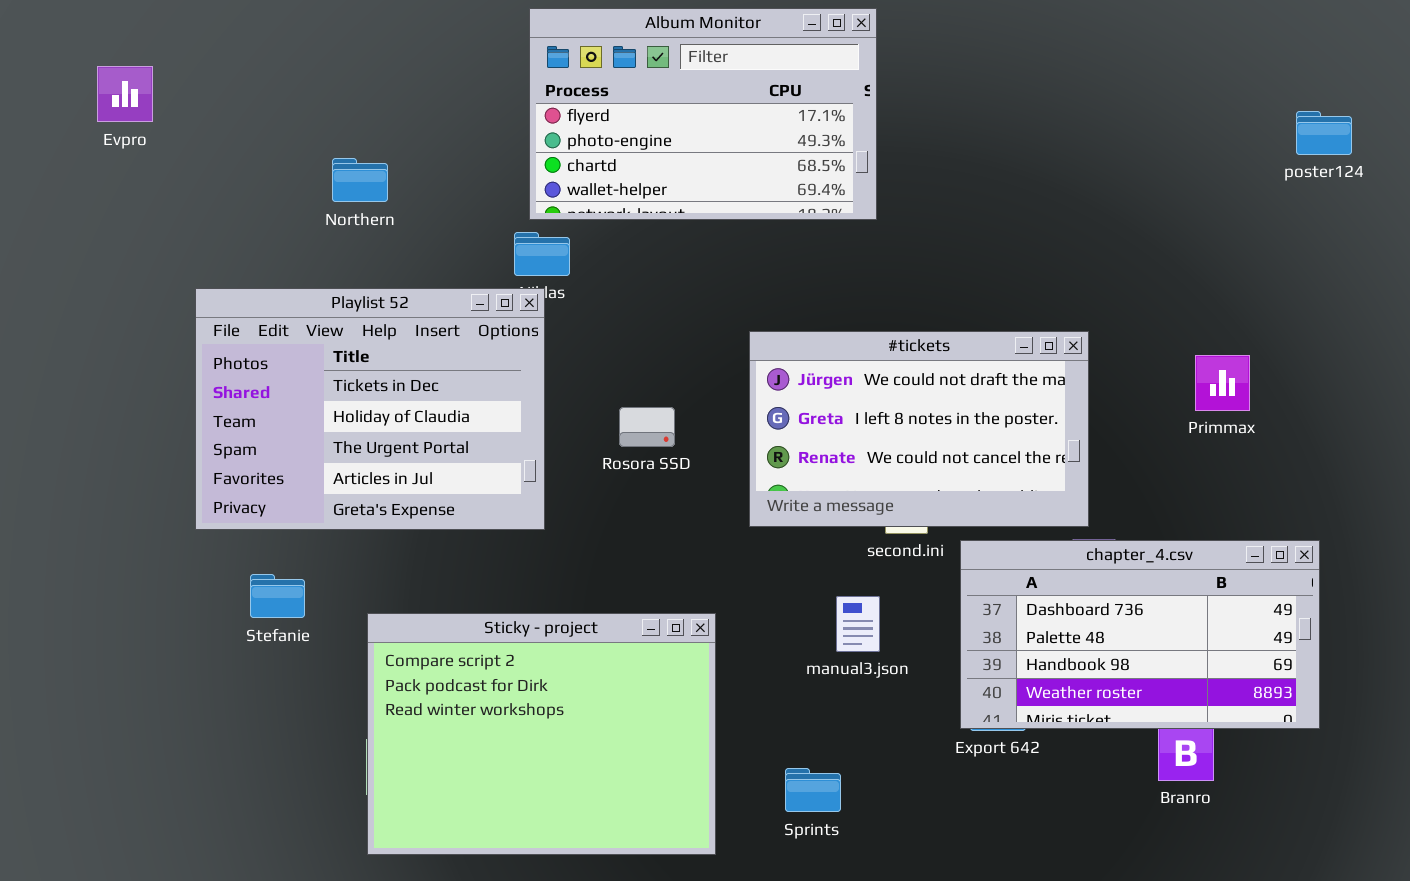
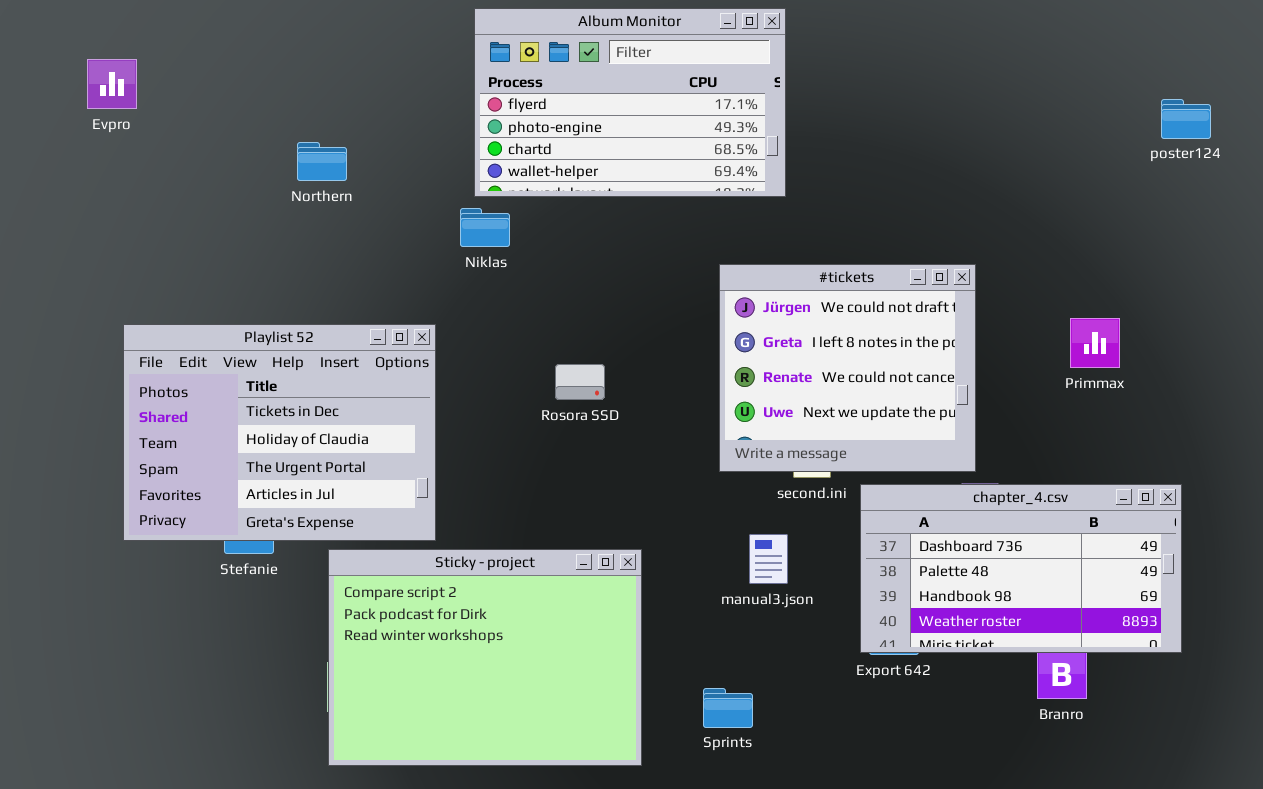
Playlist 52: [195,288,545,530] -> [123,324,436,541], moved
#tickets: [749,331,1089,527] -> [719,264,976,472], resized

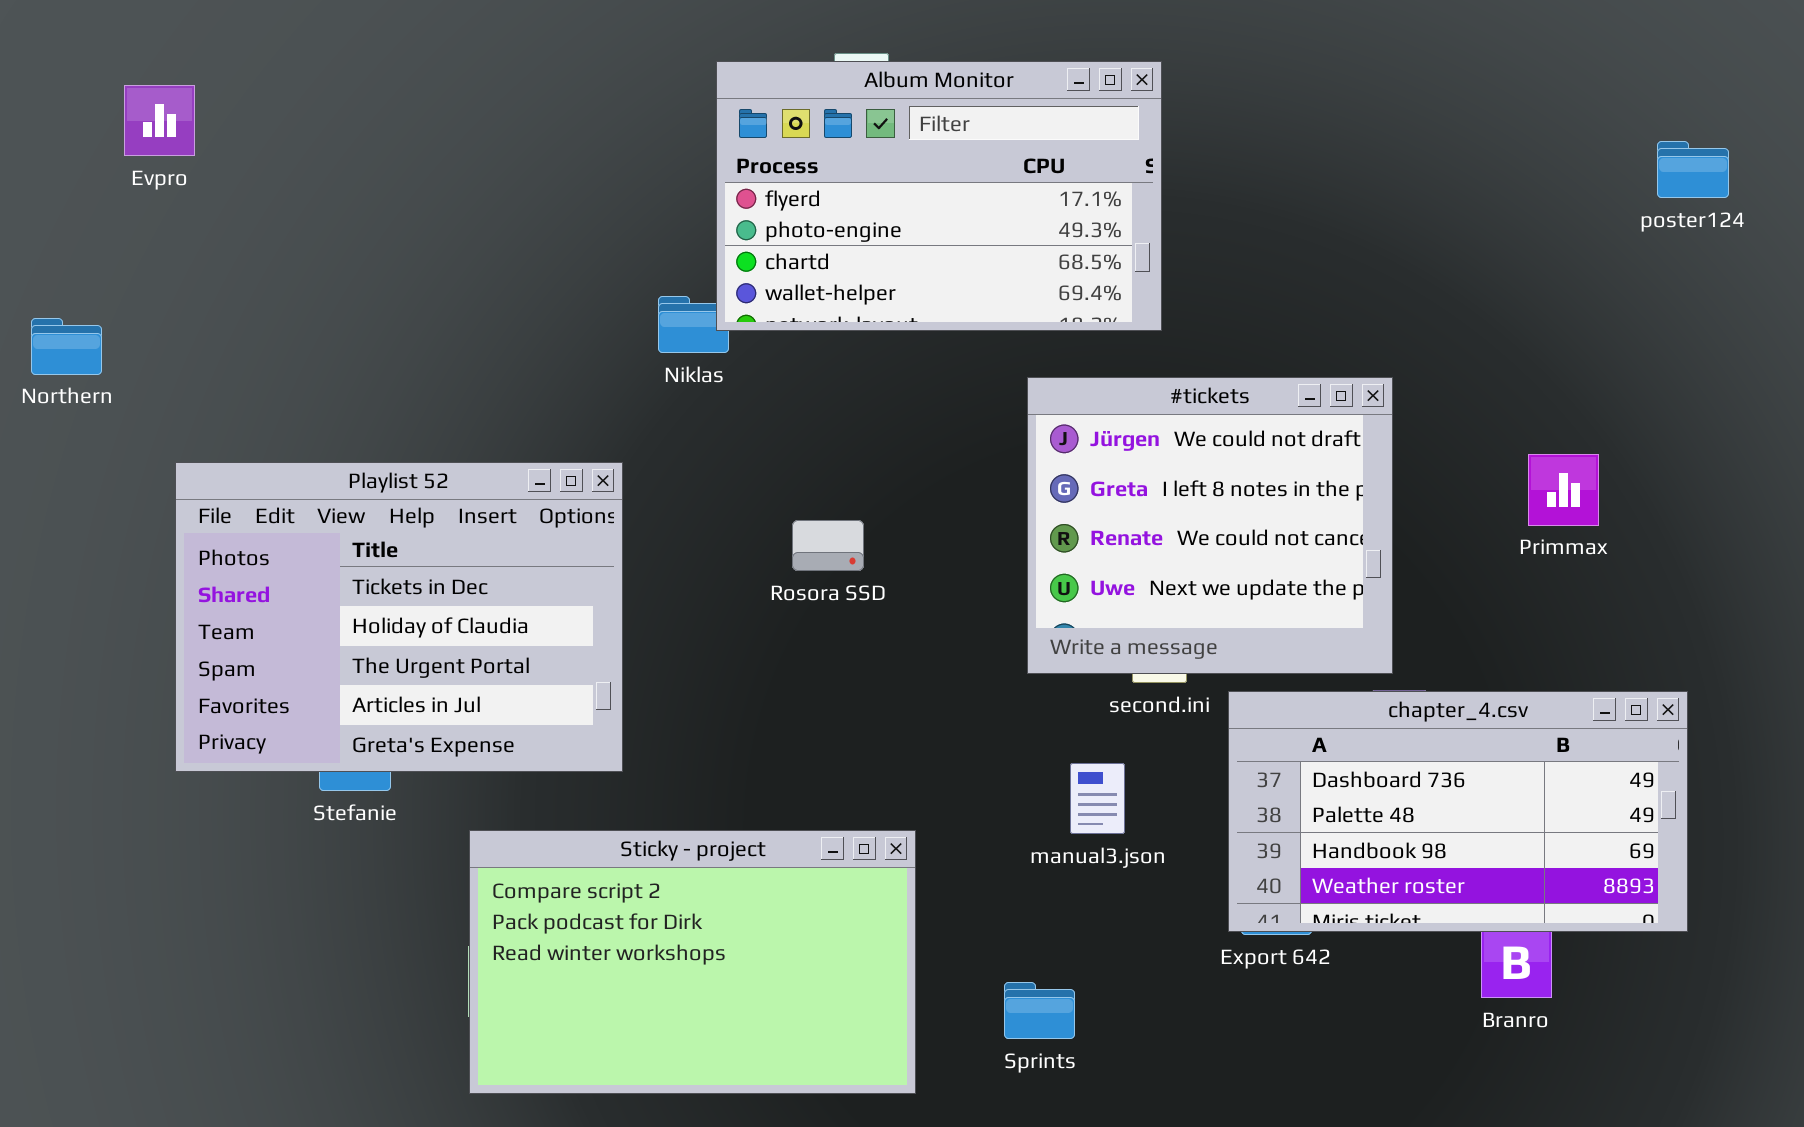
Album Monitor: [474,8,786,197] -> [716,61,1162,331], moved
Northern: [297,142,347,181] -> [31,318,102,375], moved
Sticky - project: [328,549,642,766] -> [469,830,916,1094], resized

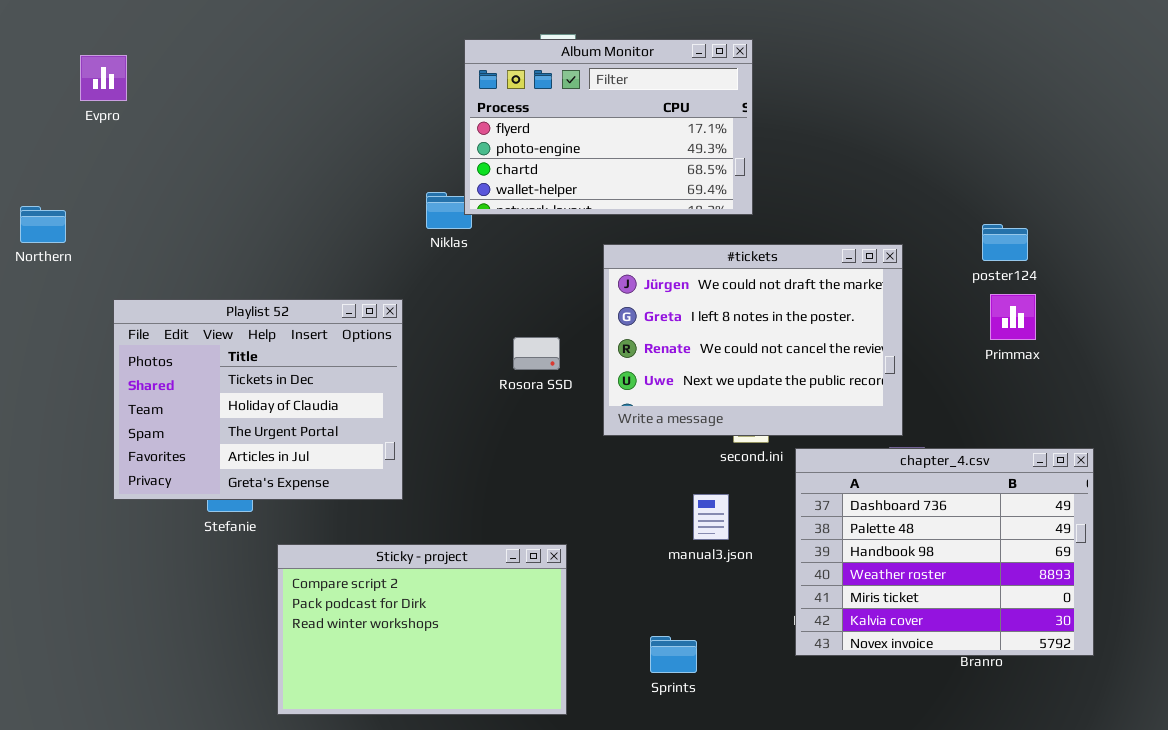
poster124: [1657,141,1729,198] -> [982,224,1028,261], moved
#tickets: [1027,377,1393,674] -> [603,244,903,436], resized
chapter_4.csv: [1228,691,1688,932] -> [795,448,1094,656], resized
Sticky - project: [469,830,916,1094] -> [277,544,567,715], moved

